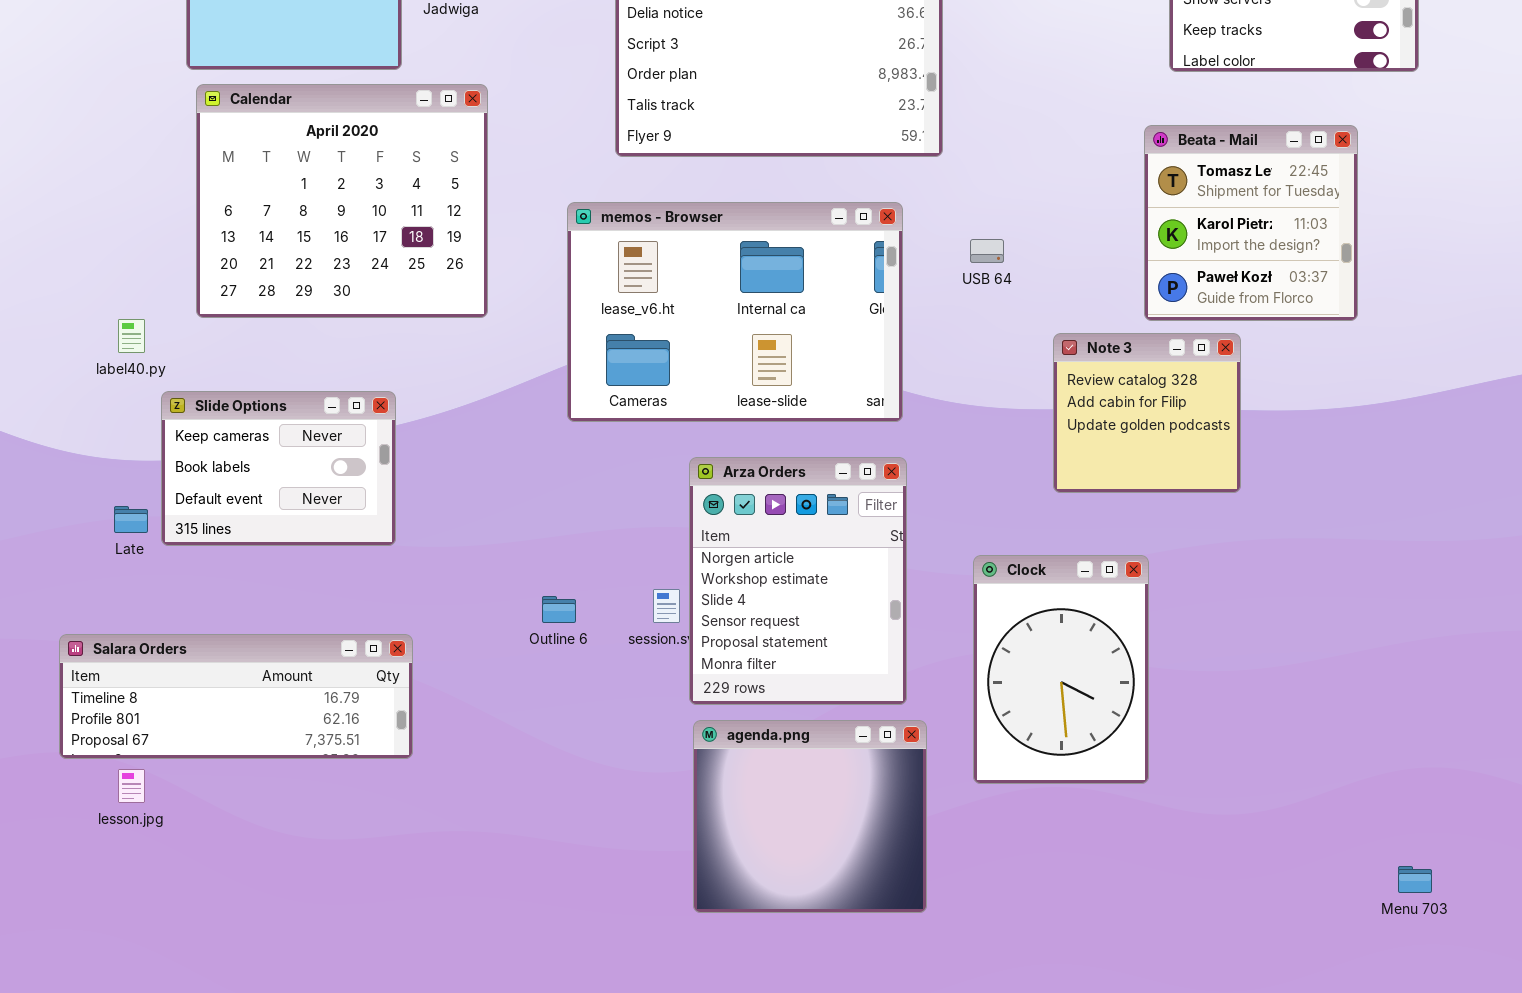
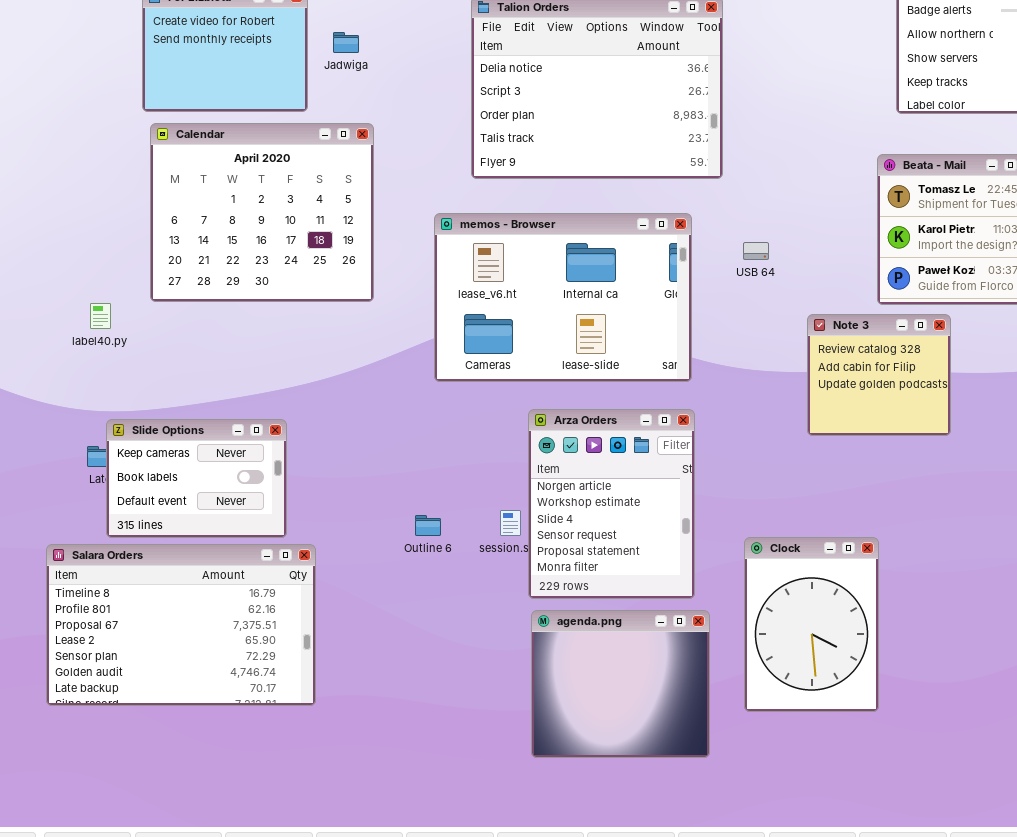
Slide Options: [161,391,396,546] -> [106,419,287,538], moved
Clock: [973,555,1149,784] -> [744,537,879,712], moved
Salara Orders: [59,634,413,759] -> [46,544,316,706], resized

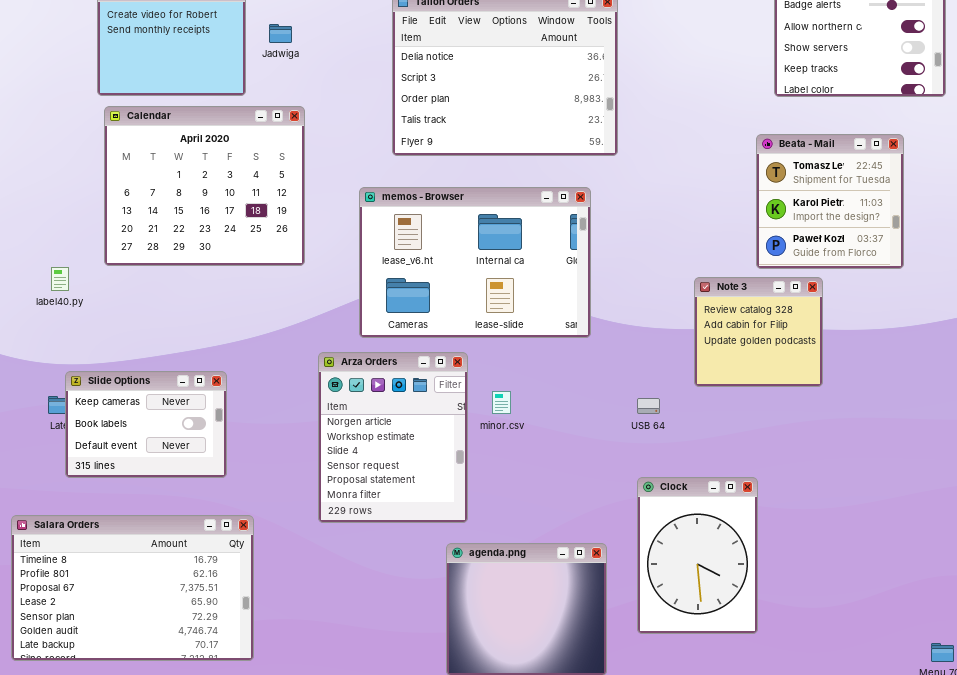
USB 64: [743,242,769,260] -> [637,398,660,414], moved
Arza Orders: [528,409,695,599] -> [318,352,468,523], moved
Salara Orders: [46,544,316,706] -> [11,515,254,661], moved

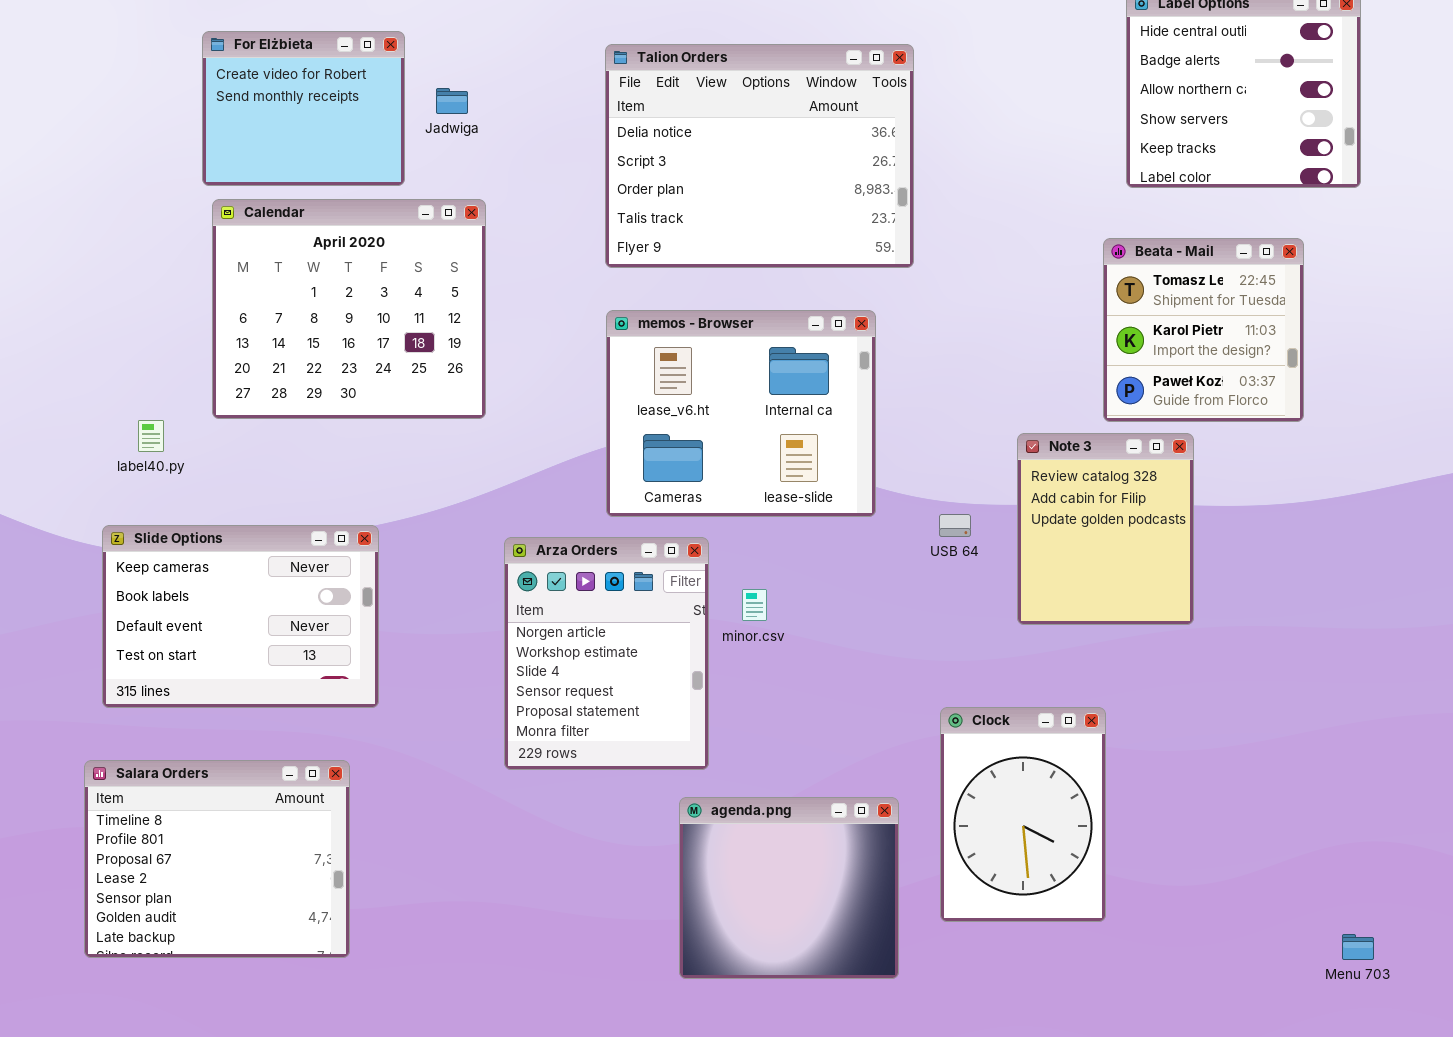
memos - Browser: [359,187,591,338] -> [606,310,876,517], resized
Note 3: [694,277,823,387] -> [1017,433,1194,625], resized
Slide Options: [65,371,227,478] -> [102,525,379,708], resized
USB 64: [637,398,660,414] -> [939,514,971,537], moved
Salara Orders: [11,515,254,661] -> [84,760,350,958], resized

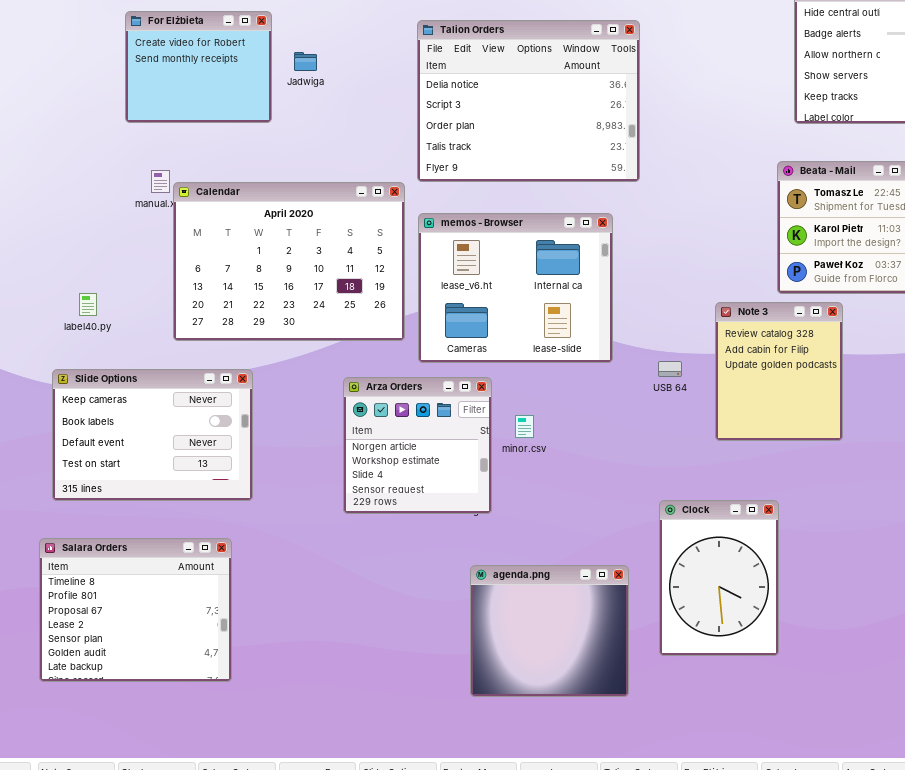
Calendar: [212,199,486,419] -> [173,182,405,341], moved, resized
Arza Orders: [504,537,709,770] -> [343,377,492,514], resized

